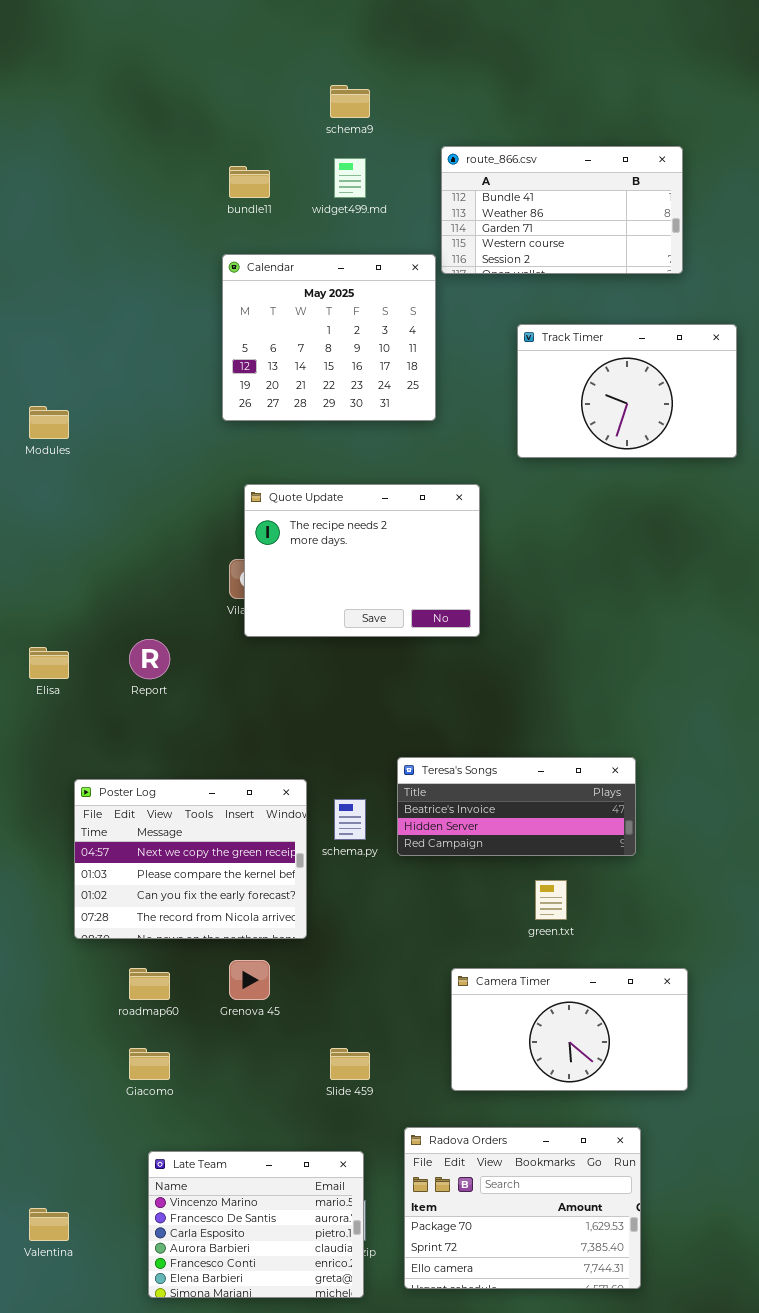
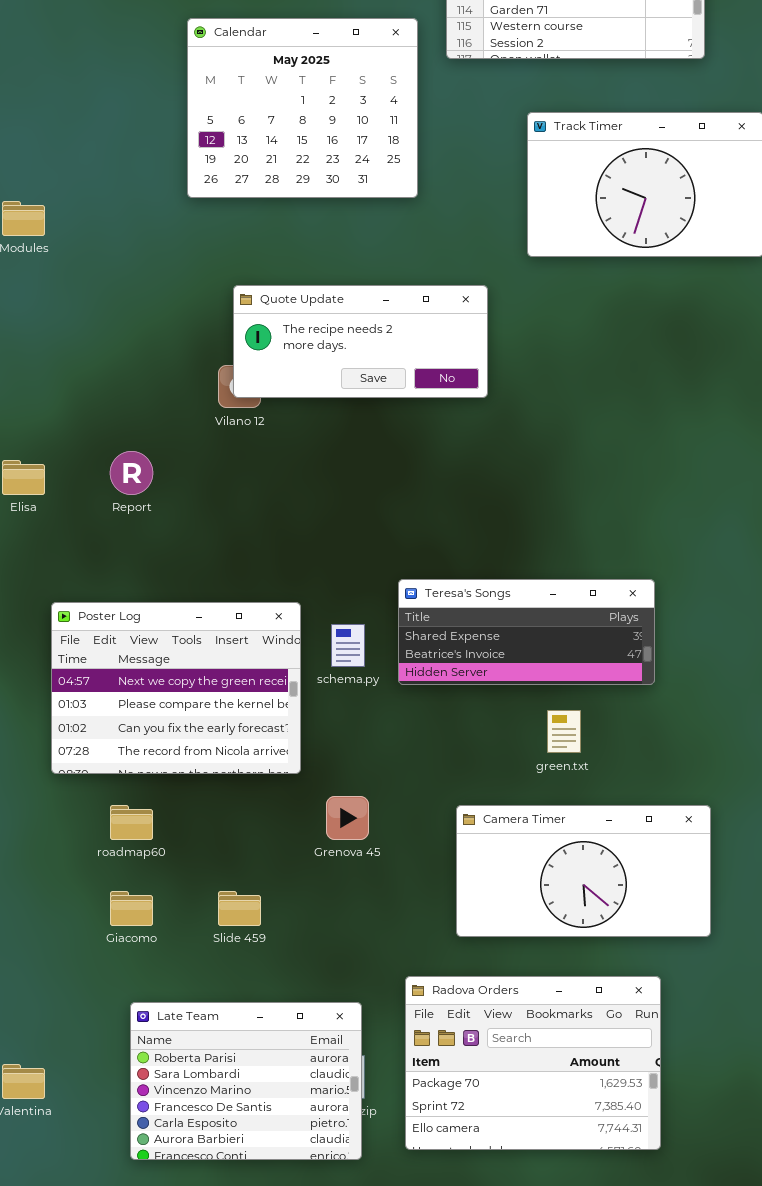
Calendar: [222,254,436,421] -> [187,18,418,198], moved
Quote Update: [244,484,480,637] -> [233,285,488,398], resized
Teresa's Songs: [397,757,636,856] -> [398,579,655,685], scrolled up 1 row
Grenova 45: [229,960,270,1000] -> [326,796,369,840], moved
Slide 459: [330,1048,370,1080] -> [218,891,261,926], moved
Late Team: [148,1151,364,1298] -> [130,1002,362,1160], scrolled up 2 rows

